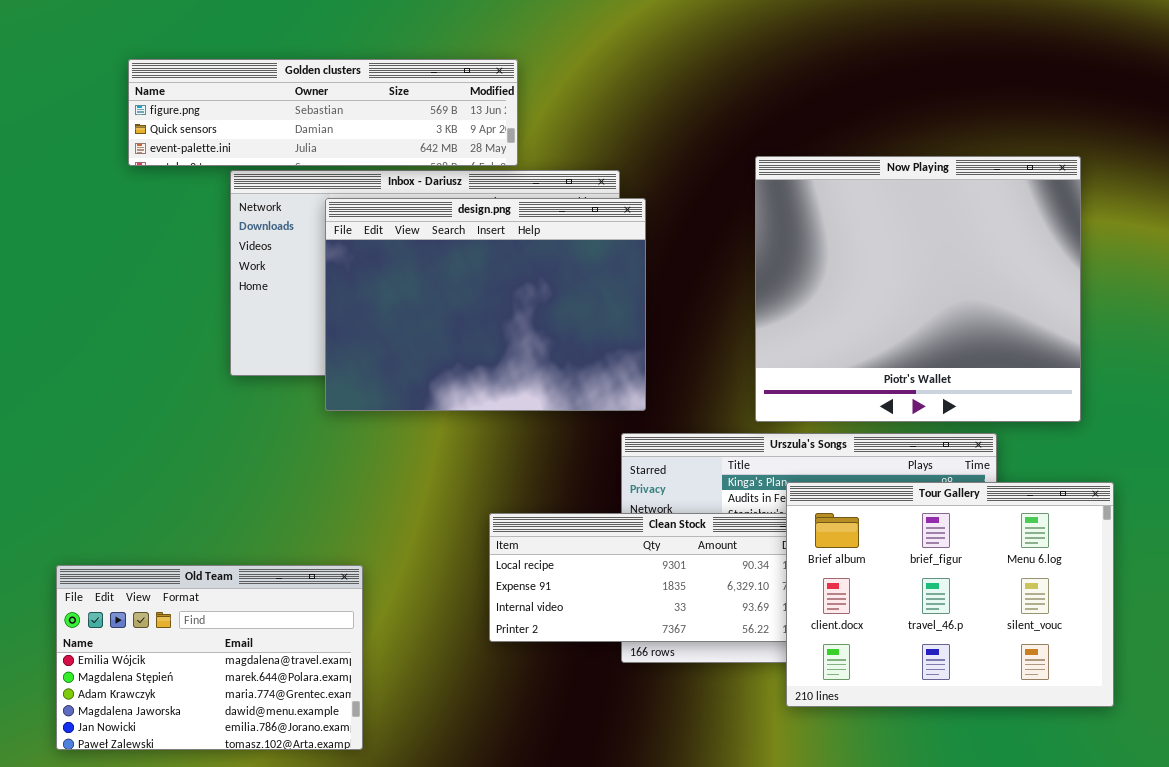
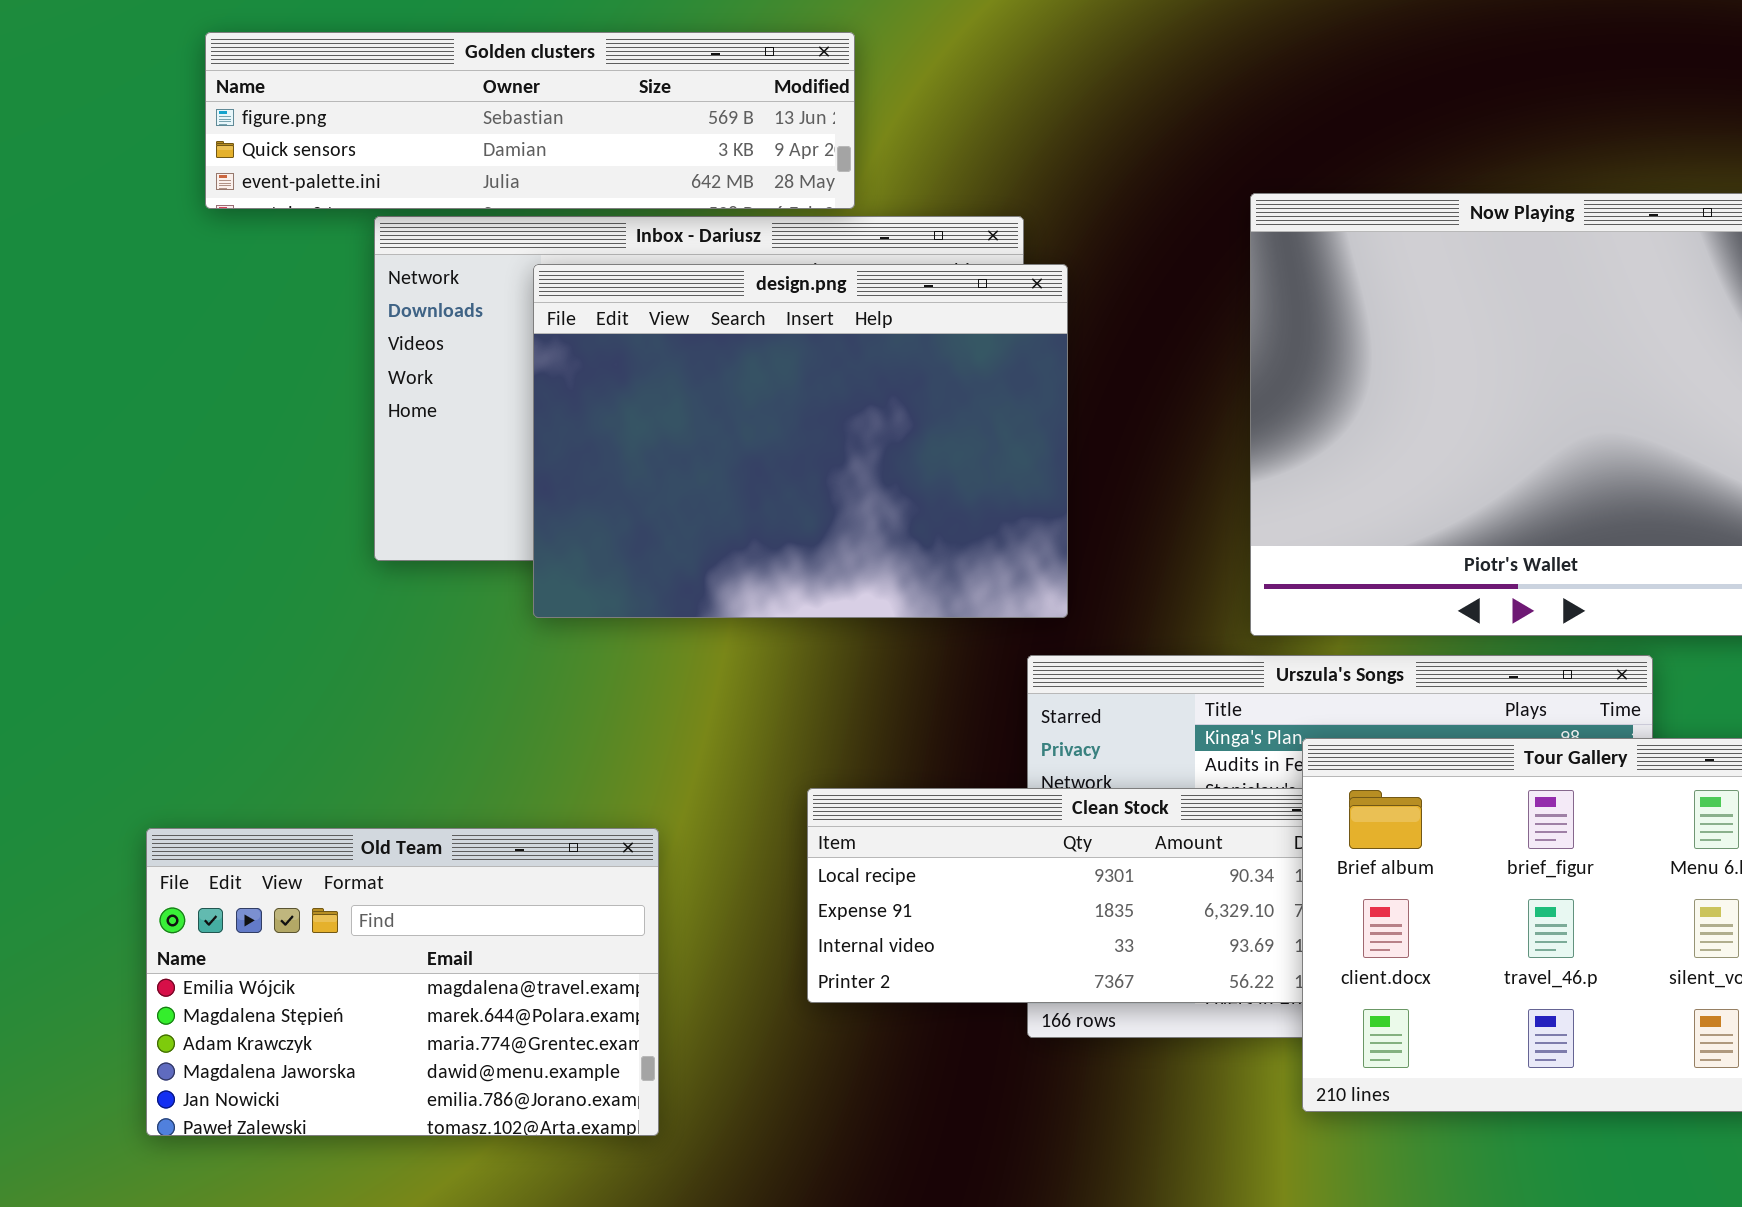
Old Team: [56,565,363,750] -> [146,828,659,1136], moved

